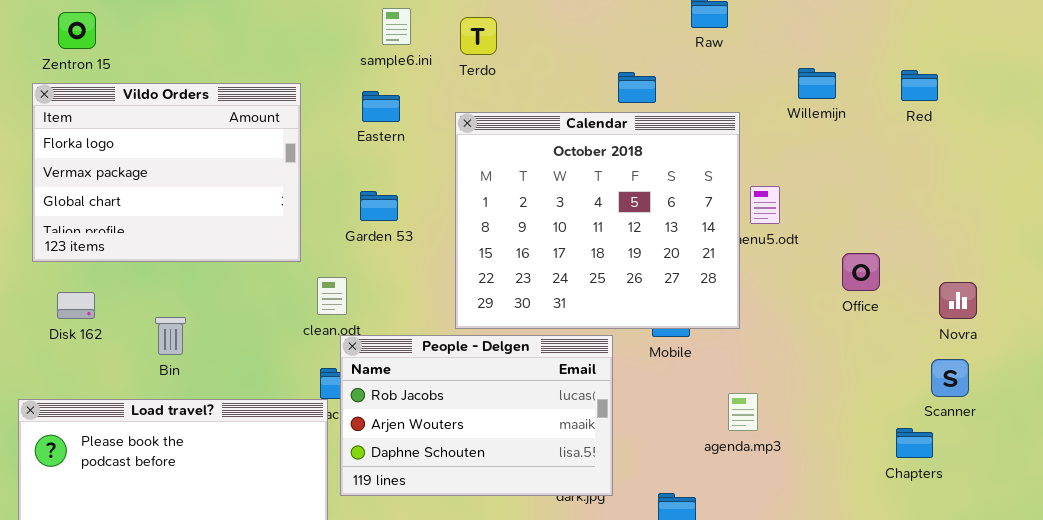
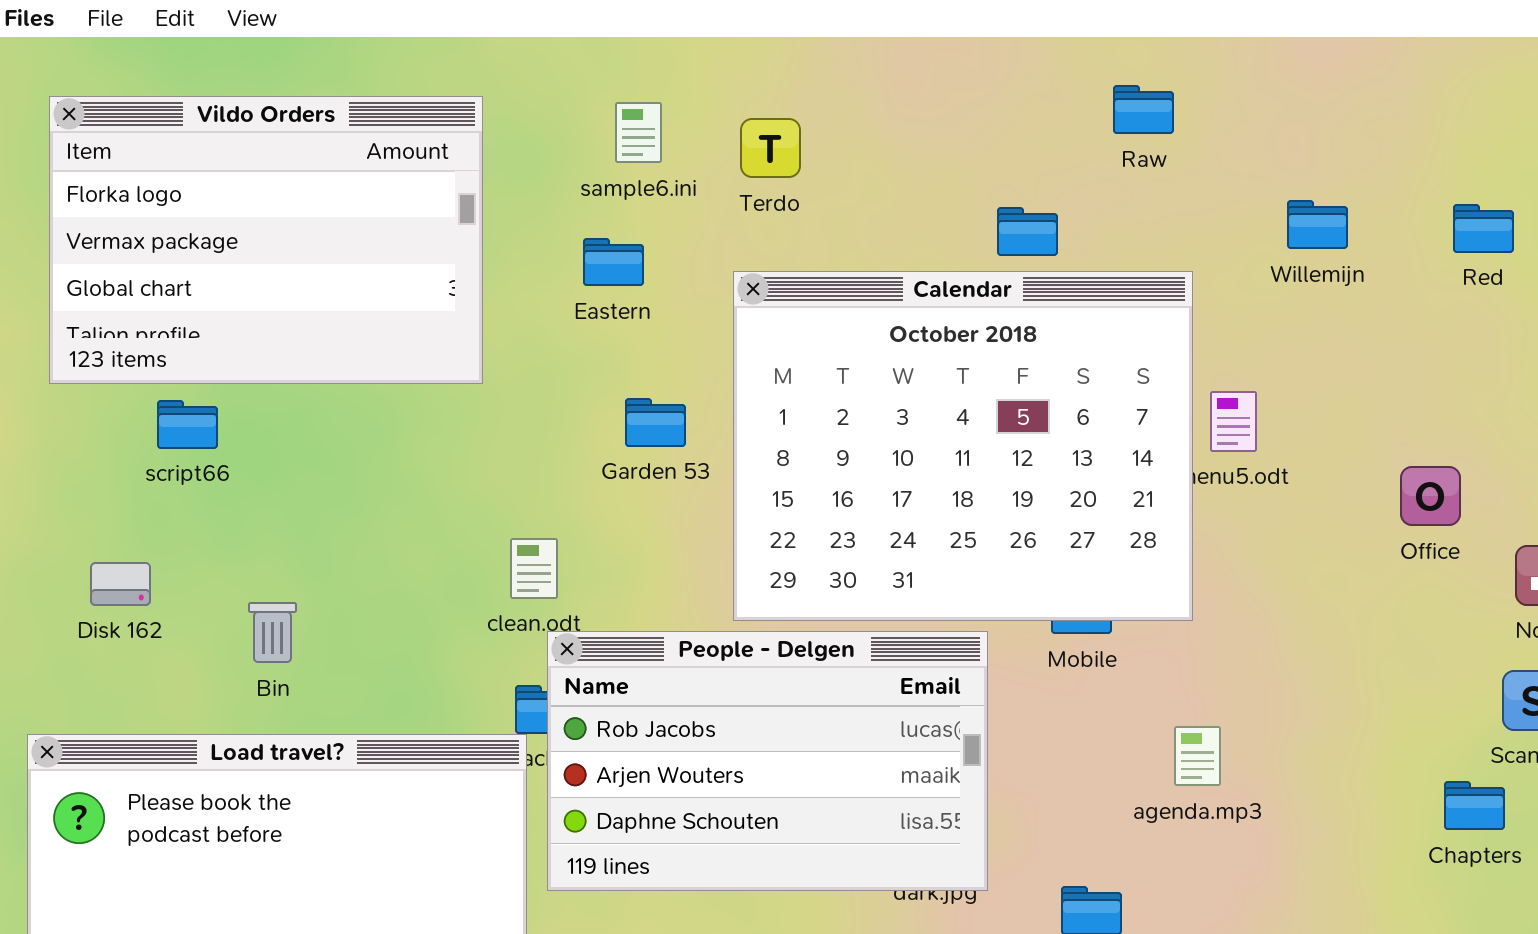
Vildo Orders: [32,83,301,262] -> [49,96,483,384], moved
Garden 53: [360,191,398,221] -> [625,398,686,447], moved
Office: [842,253,880,291] -> [1400,466,1461,526], moved

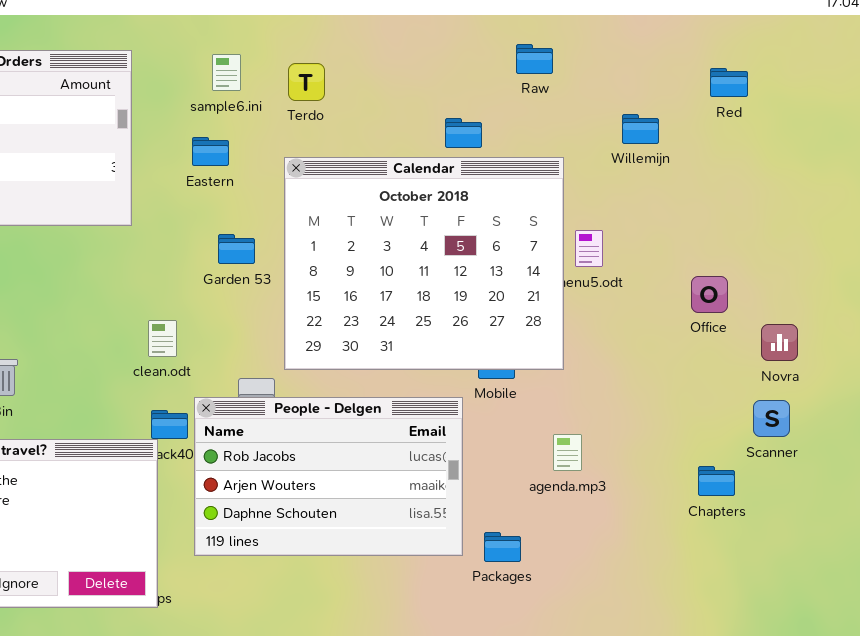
Red: [1453,204,1514,253] -> [710,68,748,97], moved
People - Delgen: [547,631,988,891] -> [194,397,463,556], moved
Chapters: [1444,781,1505,830] -> [698,466,735,496], moved

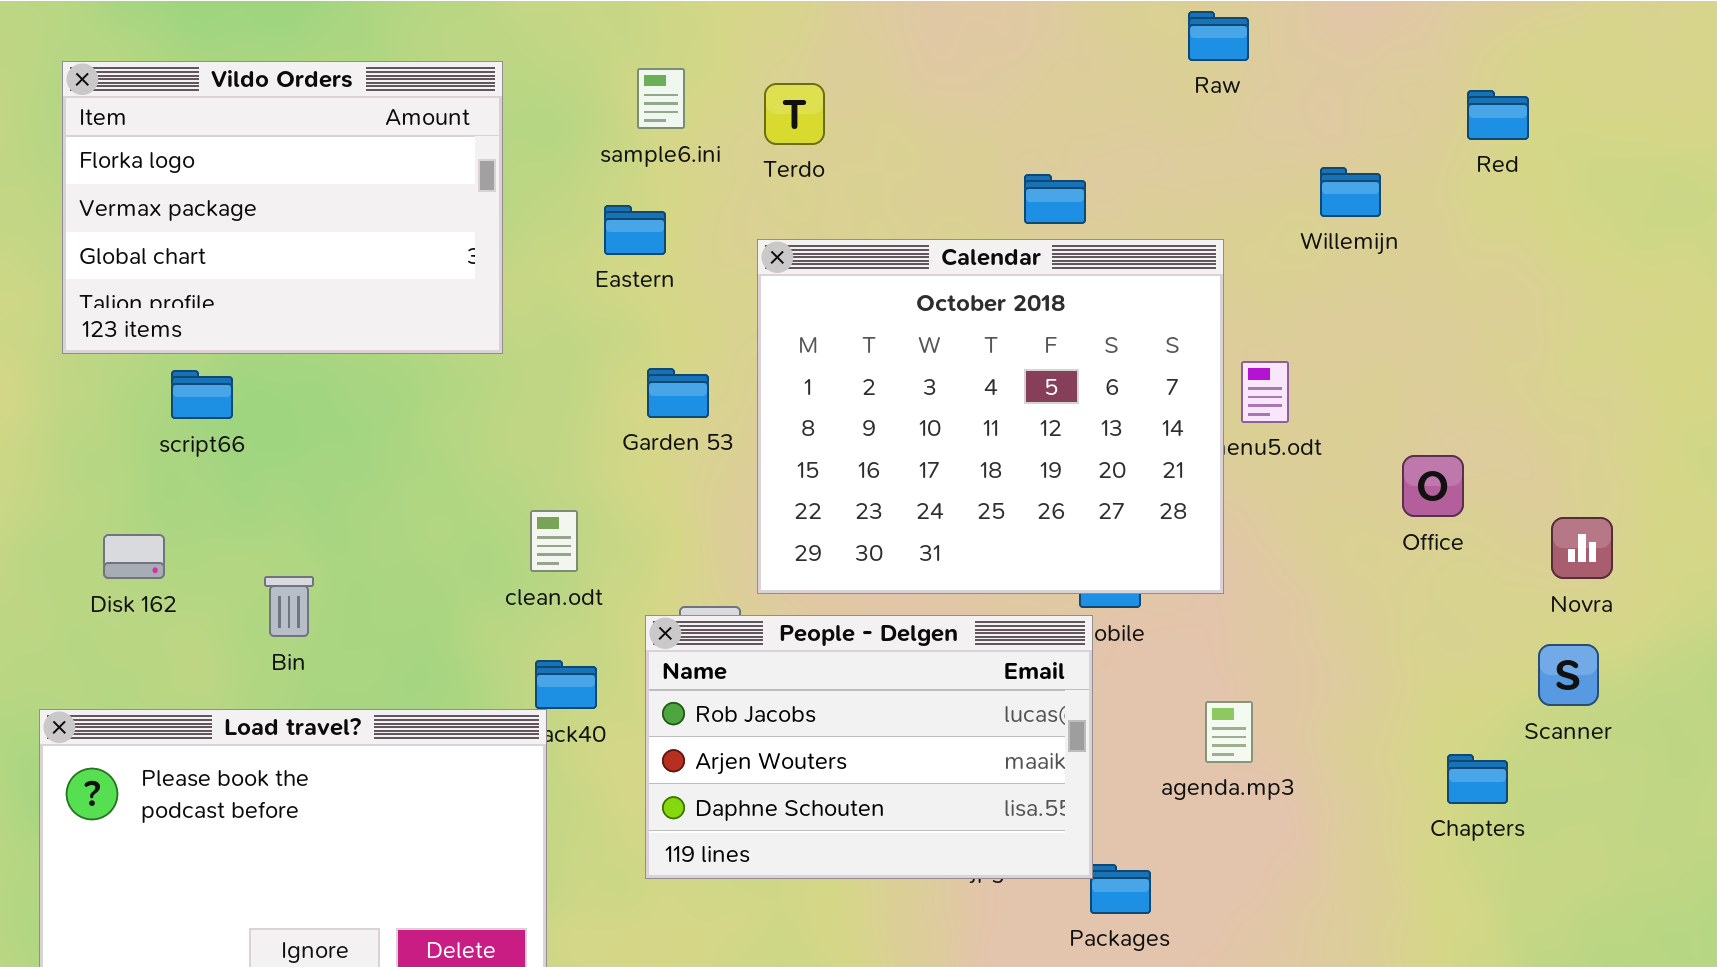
Raw: [516,44,553,74] -> [1188,11,1249,61], moved
Office: [691,276,728,313] -> [1402,455,1464,517], moved
People - Delgen: [194,397,463,556] -> [645,615,1093,879], moved

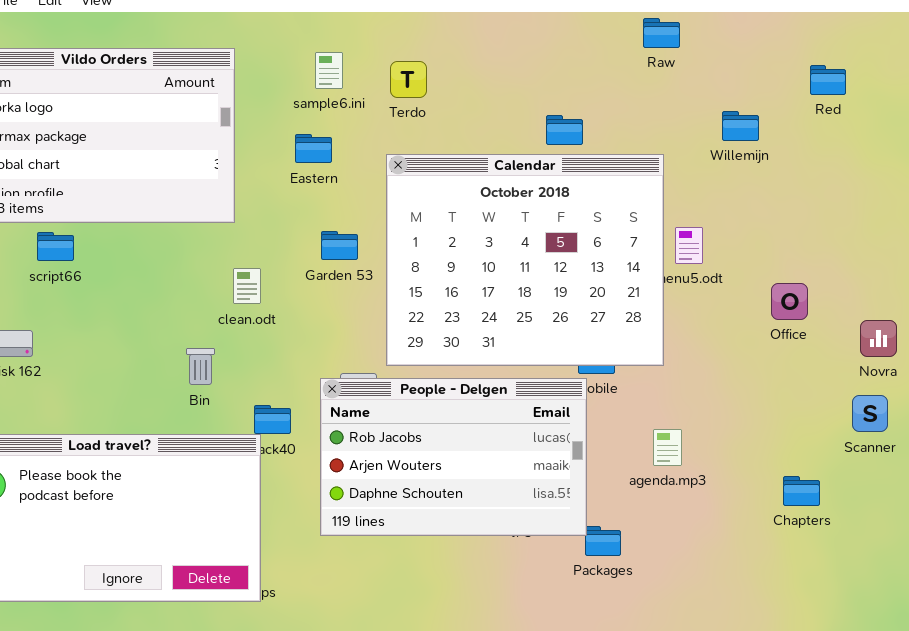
clean.odt: [530,510,578,572] -> [233,268,261,304], moved
Bin: [264,576,314,637] -> [186,348,215,385], moved
Chapters: [1447,754,1508,804] -> [783,476,820,506], moved

